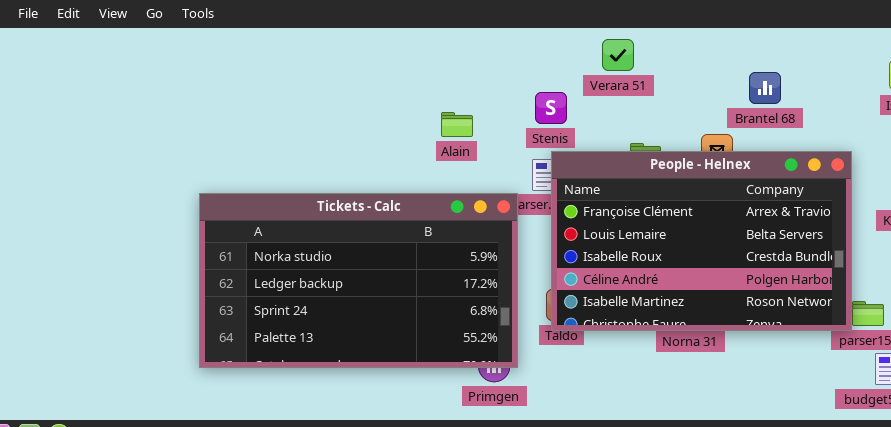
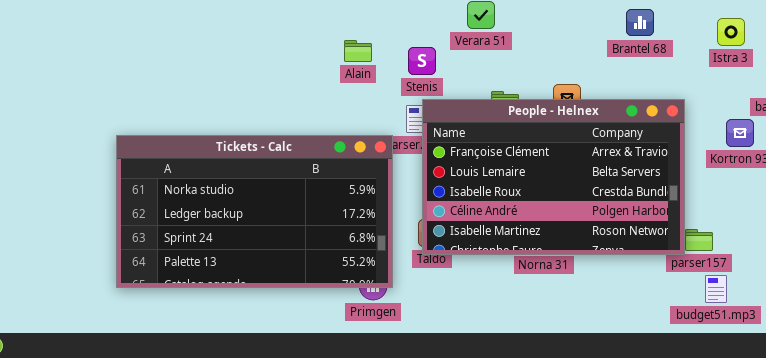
Brantel 68: [749,72,781,104] -> [626,9,654,36], moved
Alain: [441,112,473,137] -> [344,40,372,62], moved

